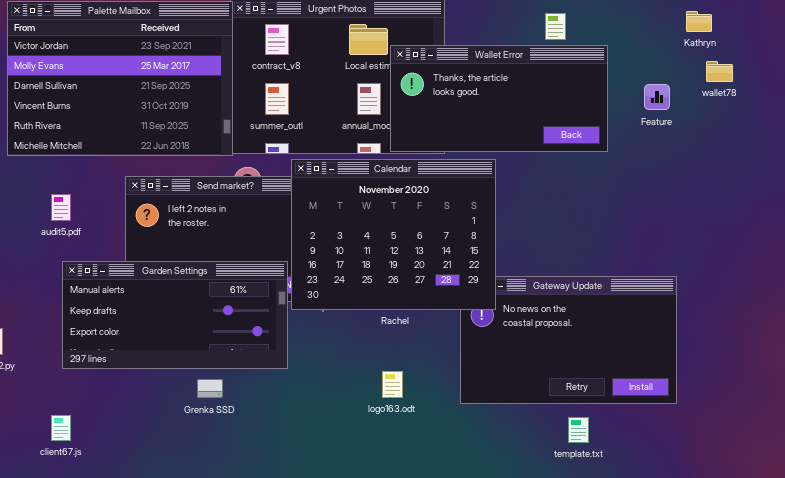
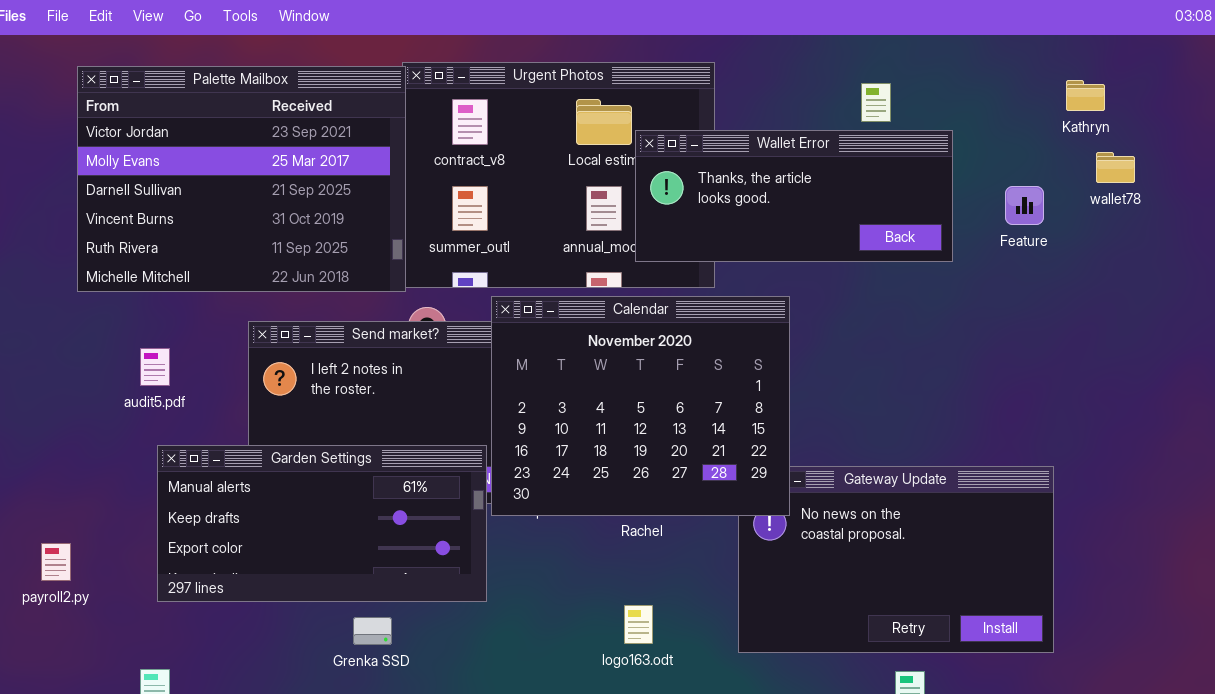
Wallet Error: [390,45,608,152] -> [635,130,953,262], resized

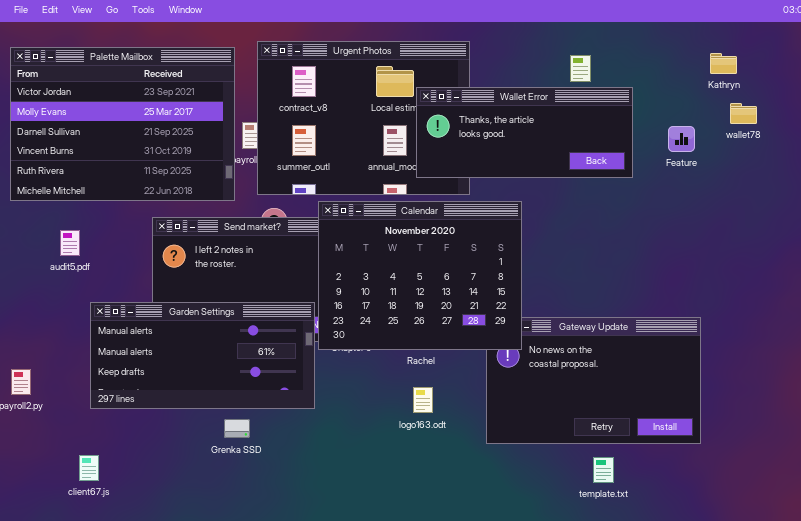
Palette Mailbox: [77,66,406,292] -> [10,47,235,201], moved
audit5.pdf: [140,348,170,386] -> [60,230,80,256], moved
Garden Settings: [157,445,487,602] -> [90,302,315,409], scrolled up 1 row
logo163.odt: [624,605,653,644] -> [413,387,433,413], moved

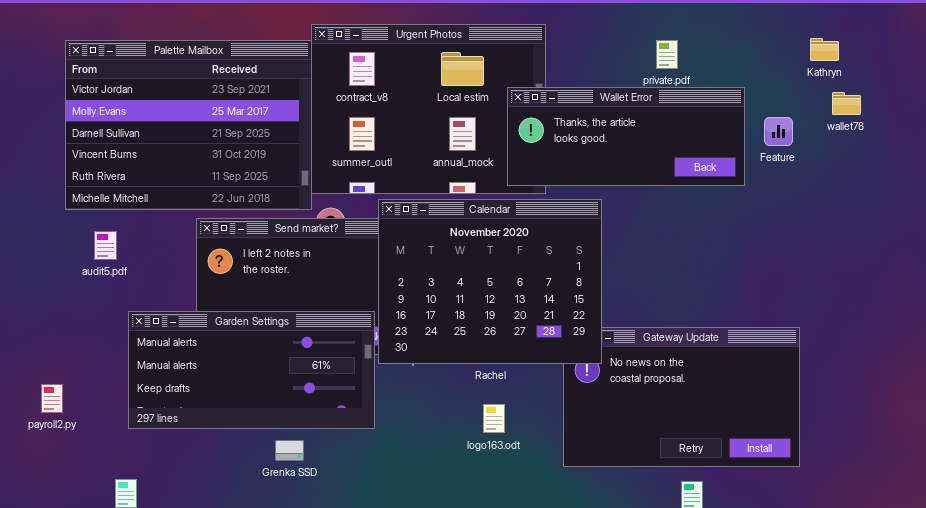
Palette Mailbox: [10,47,235,201] -> [65,40,312,210], moved
Wallet Error: [416,87,633,178] -> [507,87,745,186], moved

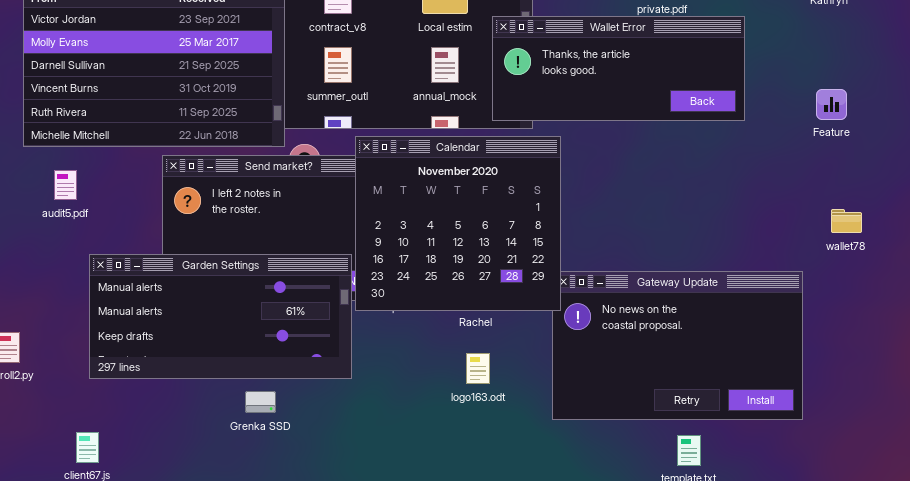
wallet78: [832,92,861,115] -> [831,209,862,233], moved
Feature: [764,117,793,146] -> [816,89,847,120], moved
Calendar: [378,199,602,364] -> [355,136,561,311], resized

